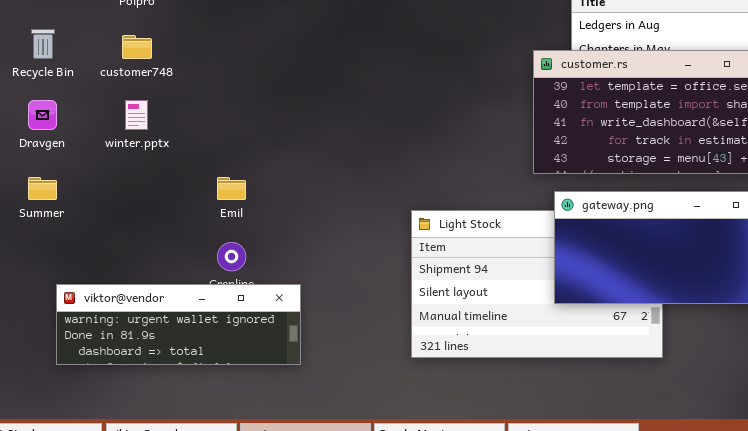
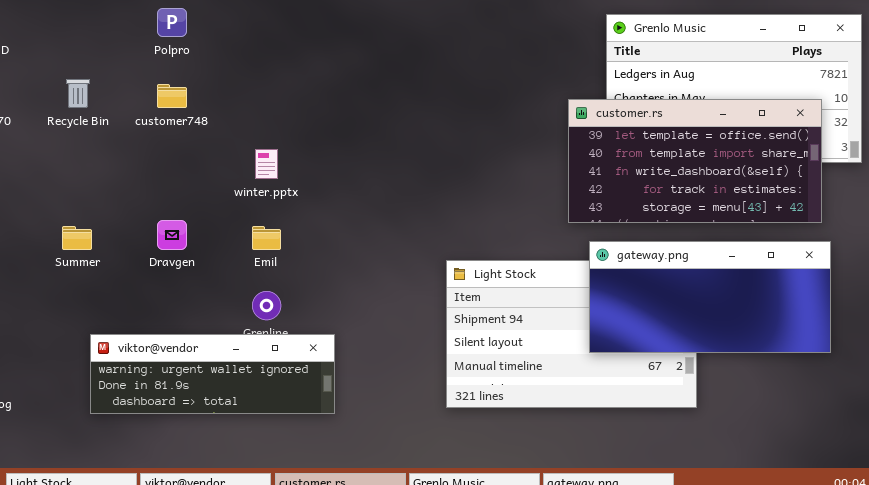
Dravgen: [28,100,57,130] -> [157,220,187,250], moved
winter.pptx: [125,100,148,130] -> [255,149,278,179], moved

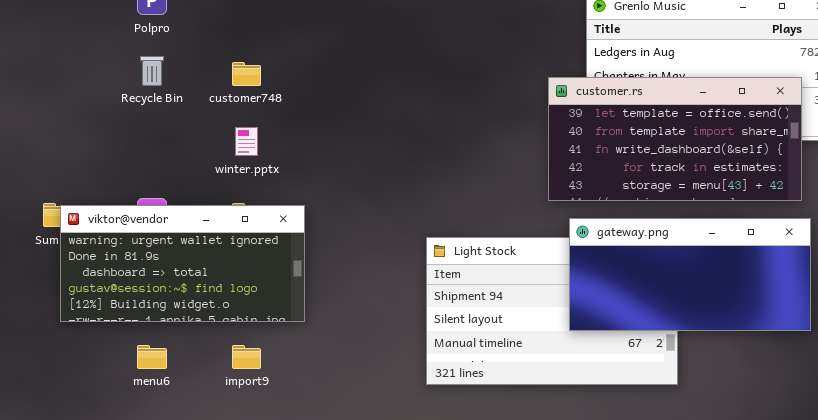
Recycle Bin: [66,79,90,108] -> [140,56,164,86], moved
customer748: [157,84,187,108] -> [232,62,261,86], moved
viktor@vendor: [90,334,335,414] -> [60,205,305,322], moved, resized

